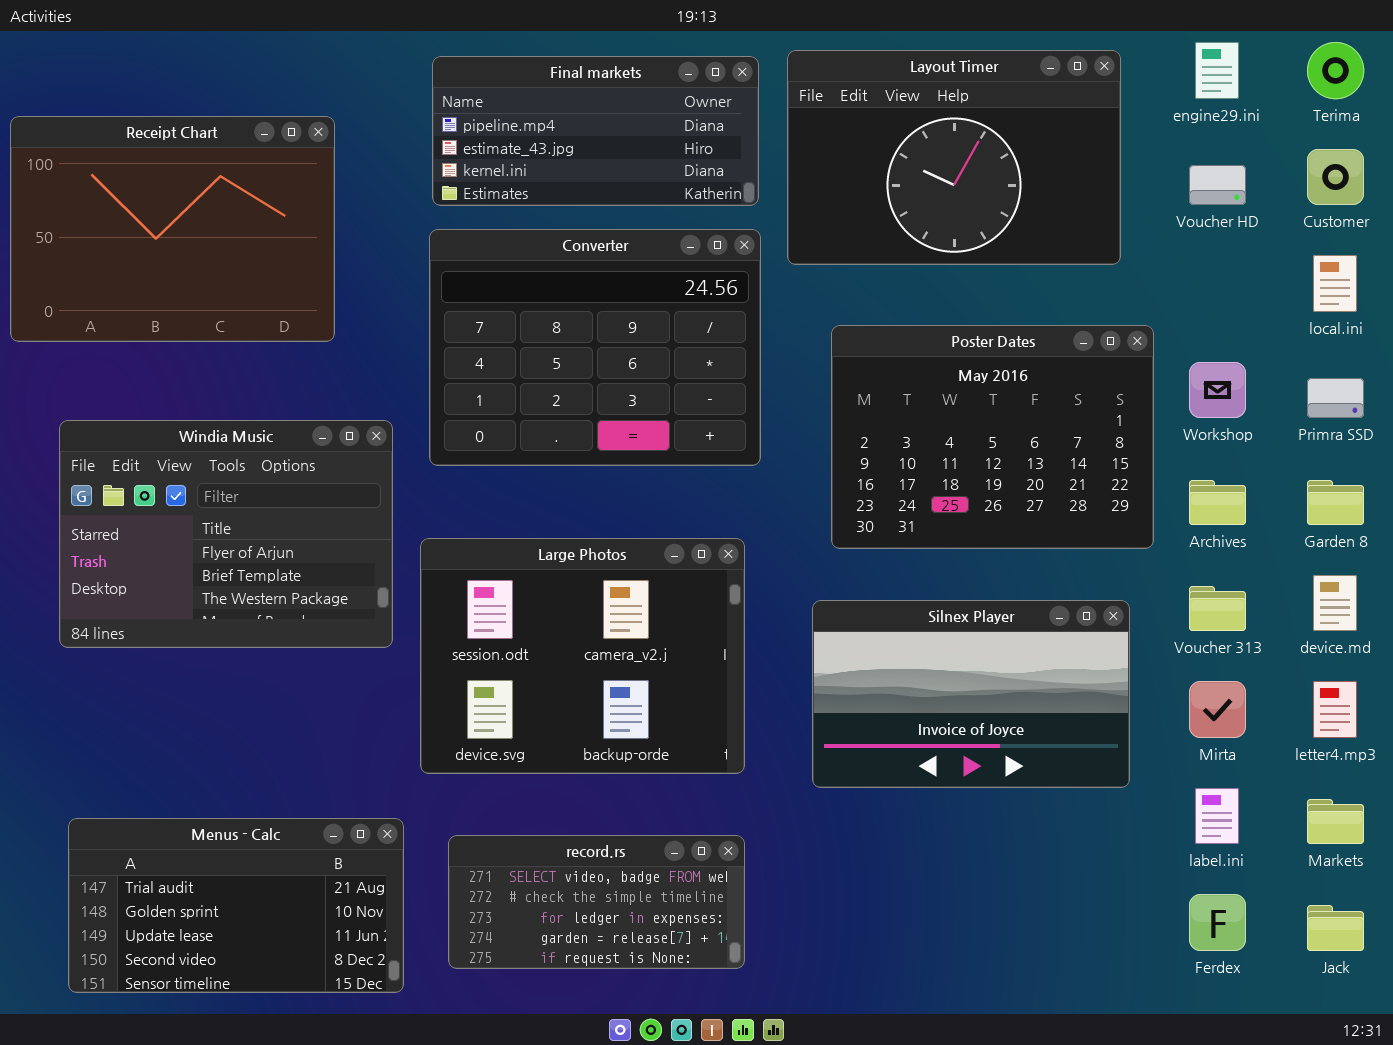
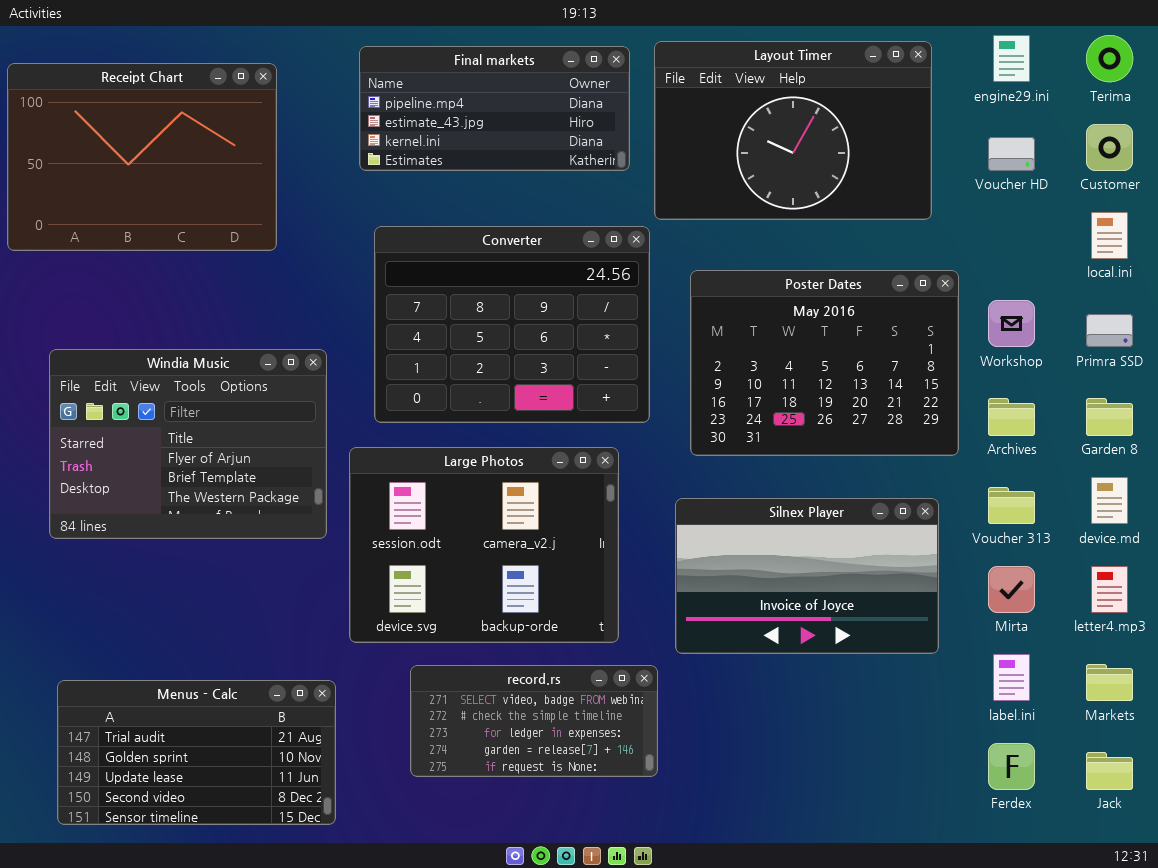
Receipt Chart: [10,116,335,342] -> [7,63,277,251], moved
Converter: [429,229,761,466] -> [374,226,650,423], moved
record.rs: [448,835,745,969] -> [410,665,658,777], moved

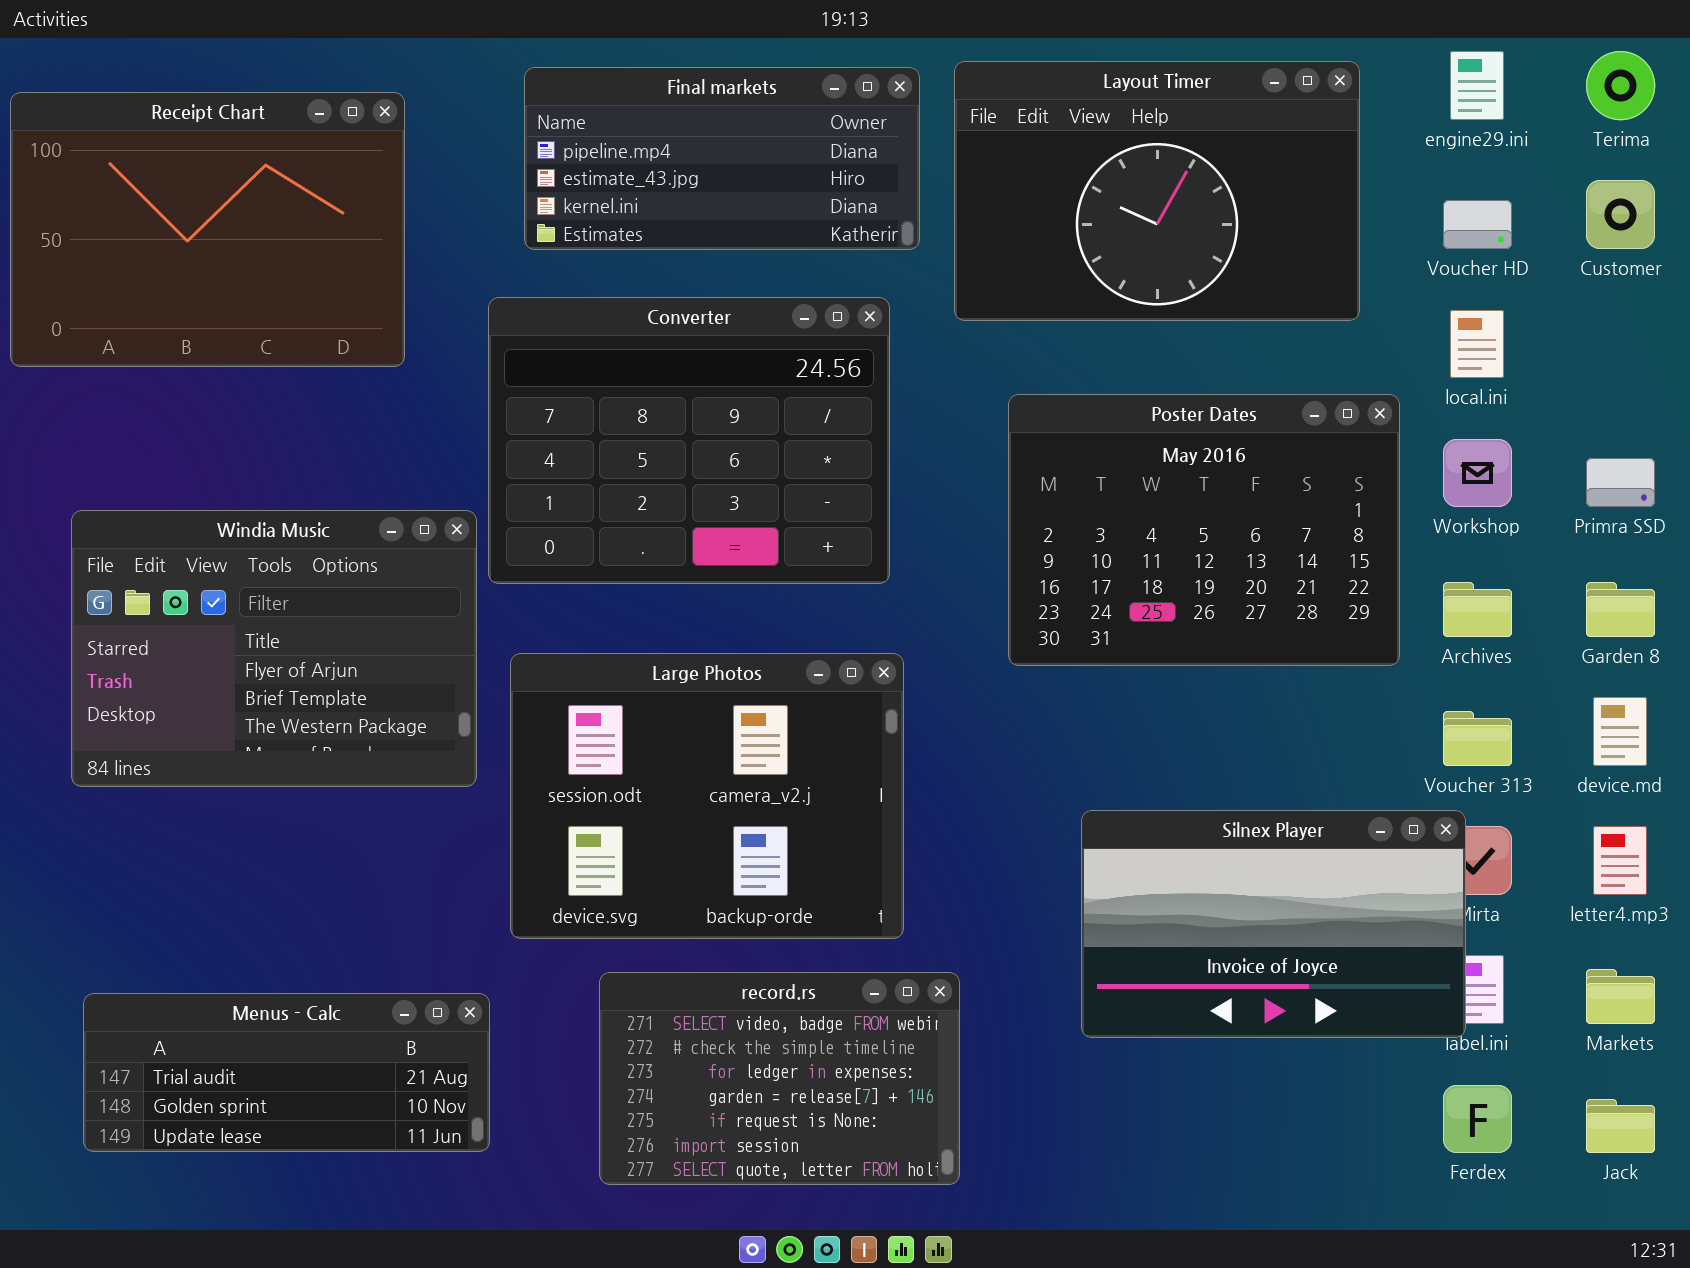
local.ini: [1091,212,1128,259] -> [1450,310,1504,378], moved
Converter: [374,226,650,423] -> [488,297,890,584], moved
Silnex Player: [675,498,939,654] -> [1081,810,1466,1038], moved
record.rs: [410,665,658,777] -> [599,972,960,1185], resized
Menus - Calc: [57,680,336,825] -> [83,993,490,1152], resized

